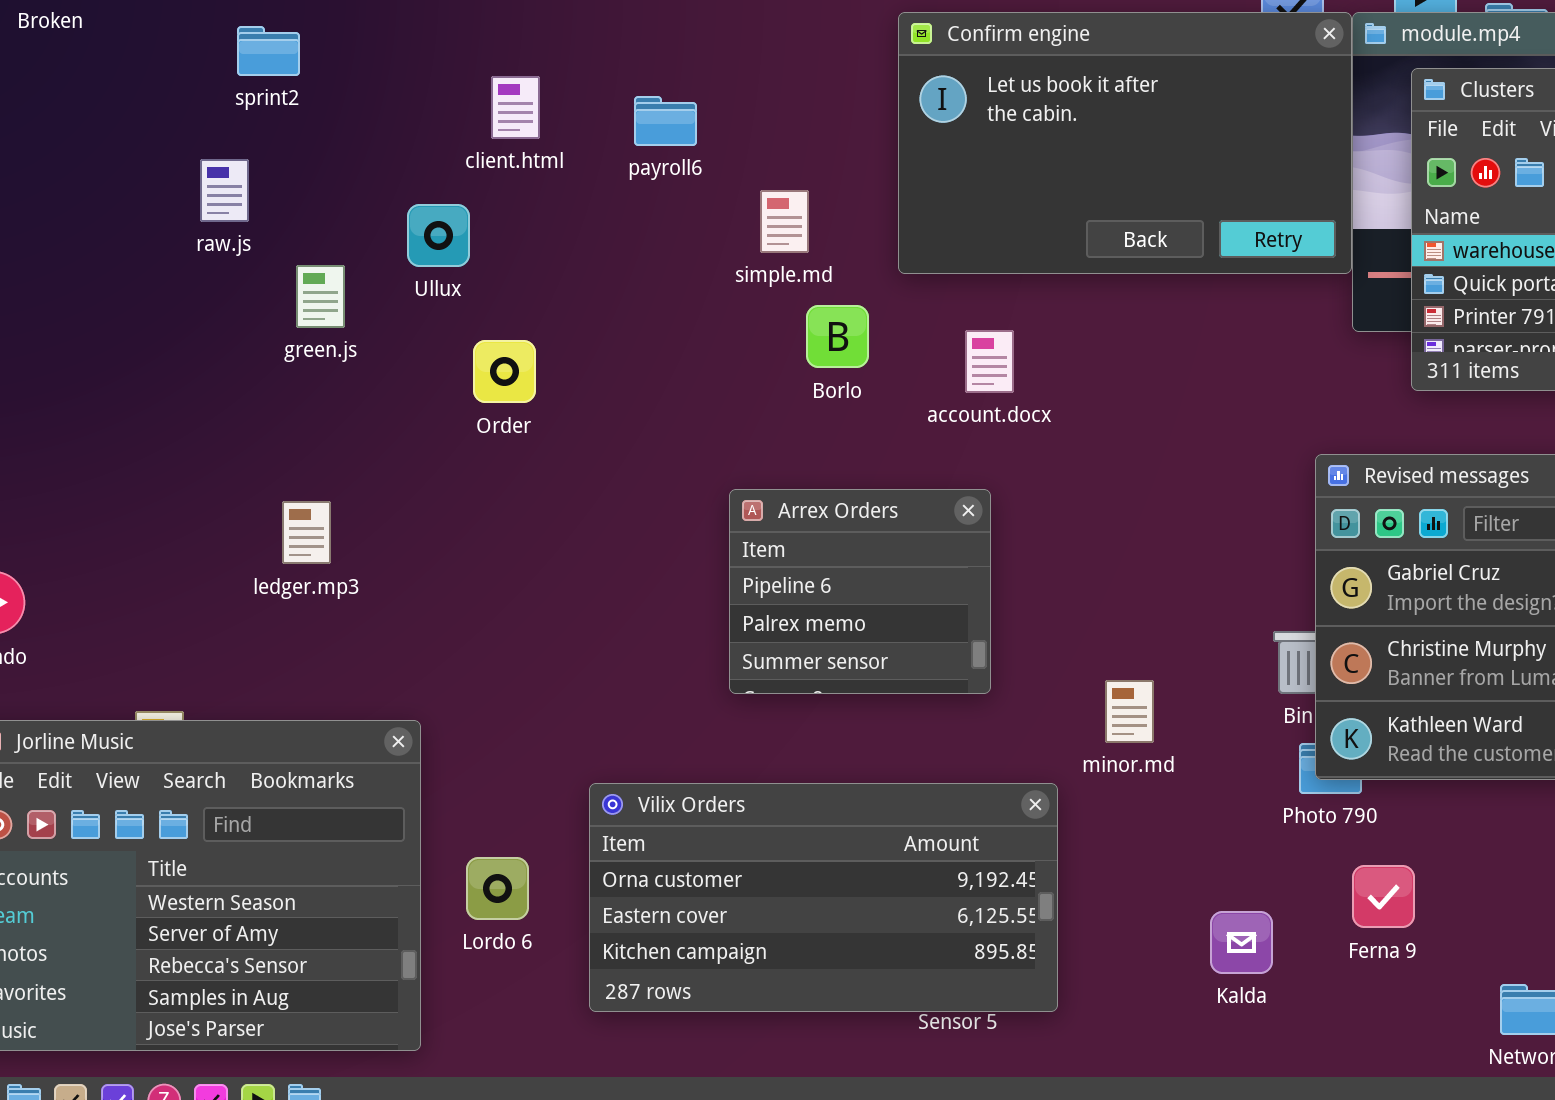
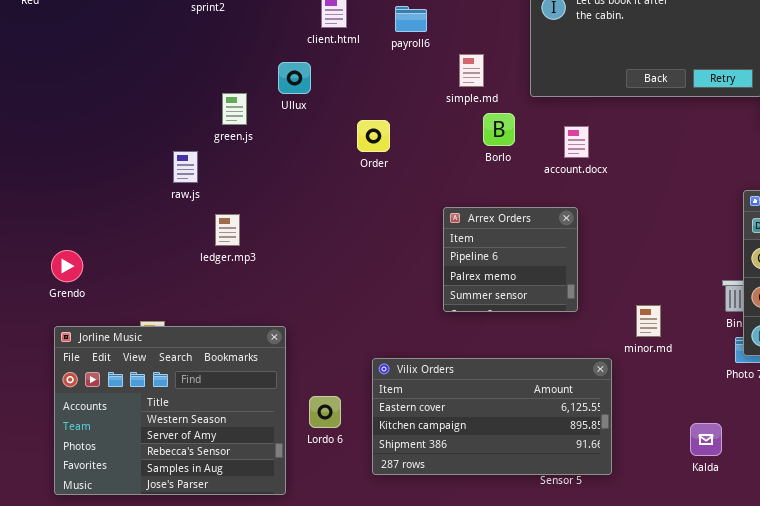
raw.js: [200,159,249,222] -> [173,151,198,183], moved
Order: [473,340,536,403] -> [357,120,390,152], moved
Vilix Orders: [589,783,1058,1012] -> [372,358,612,475], scrolled down 1 row

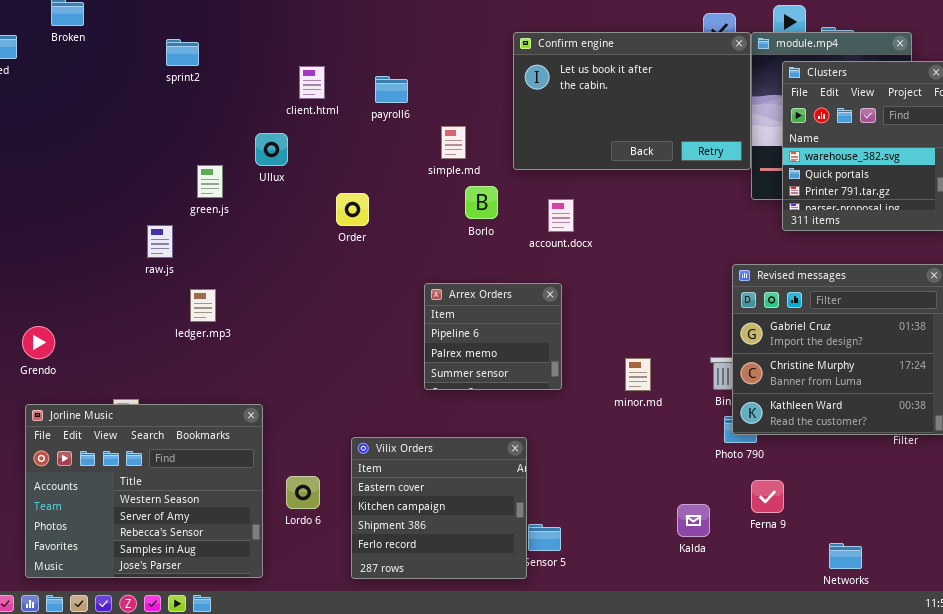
minor.md: [636,305,661,337] -> [625,358,651,391], moved
Vilix Orders: [372,358,612,475] -> [351,437,527,579], resized

